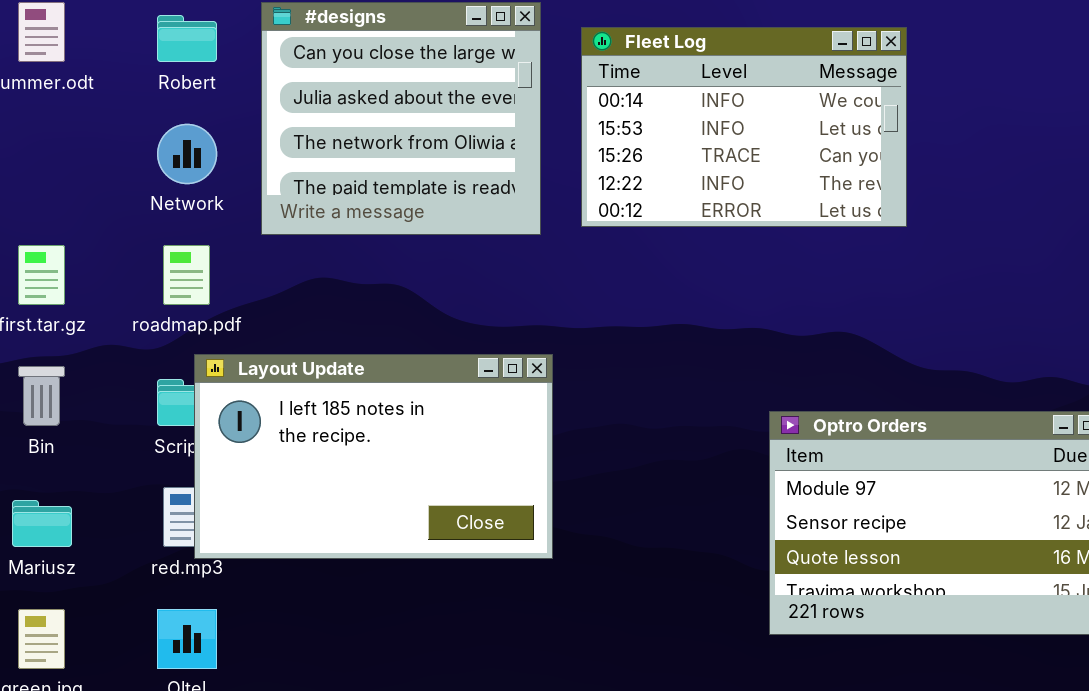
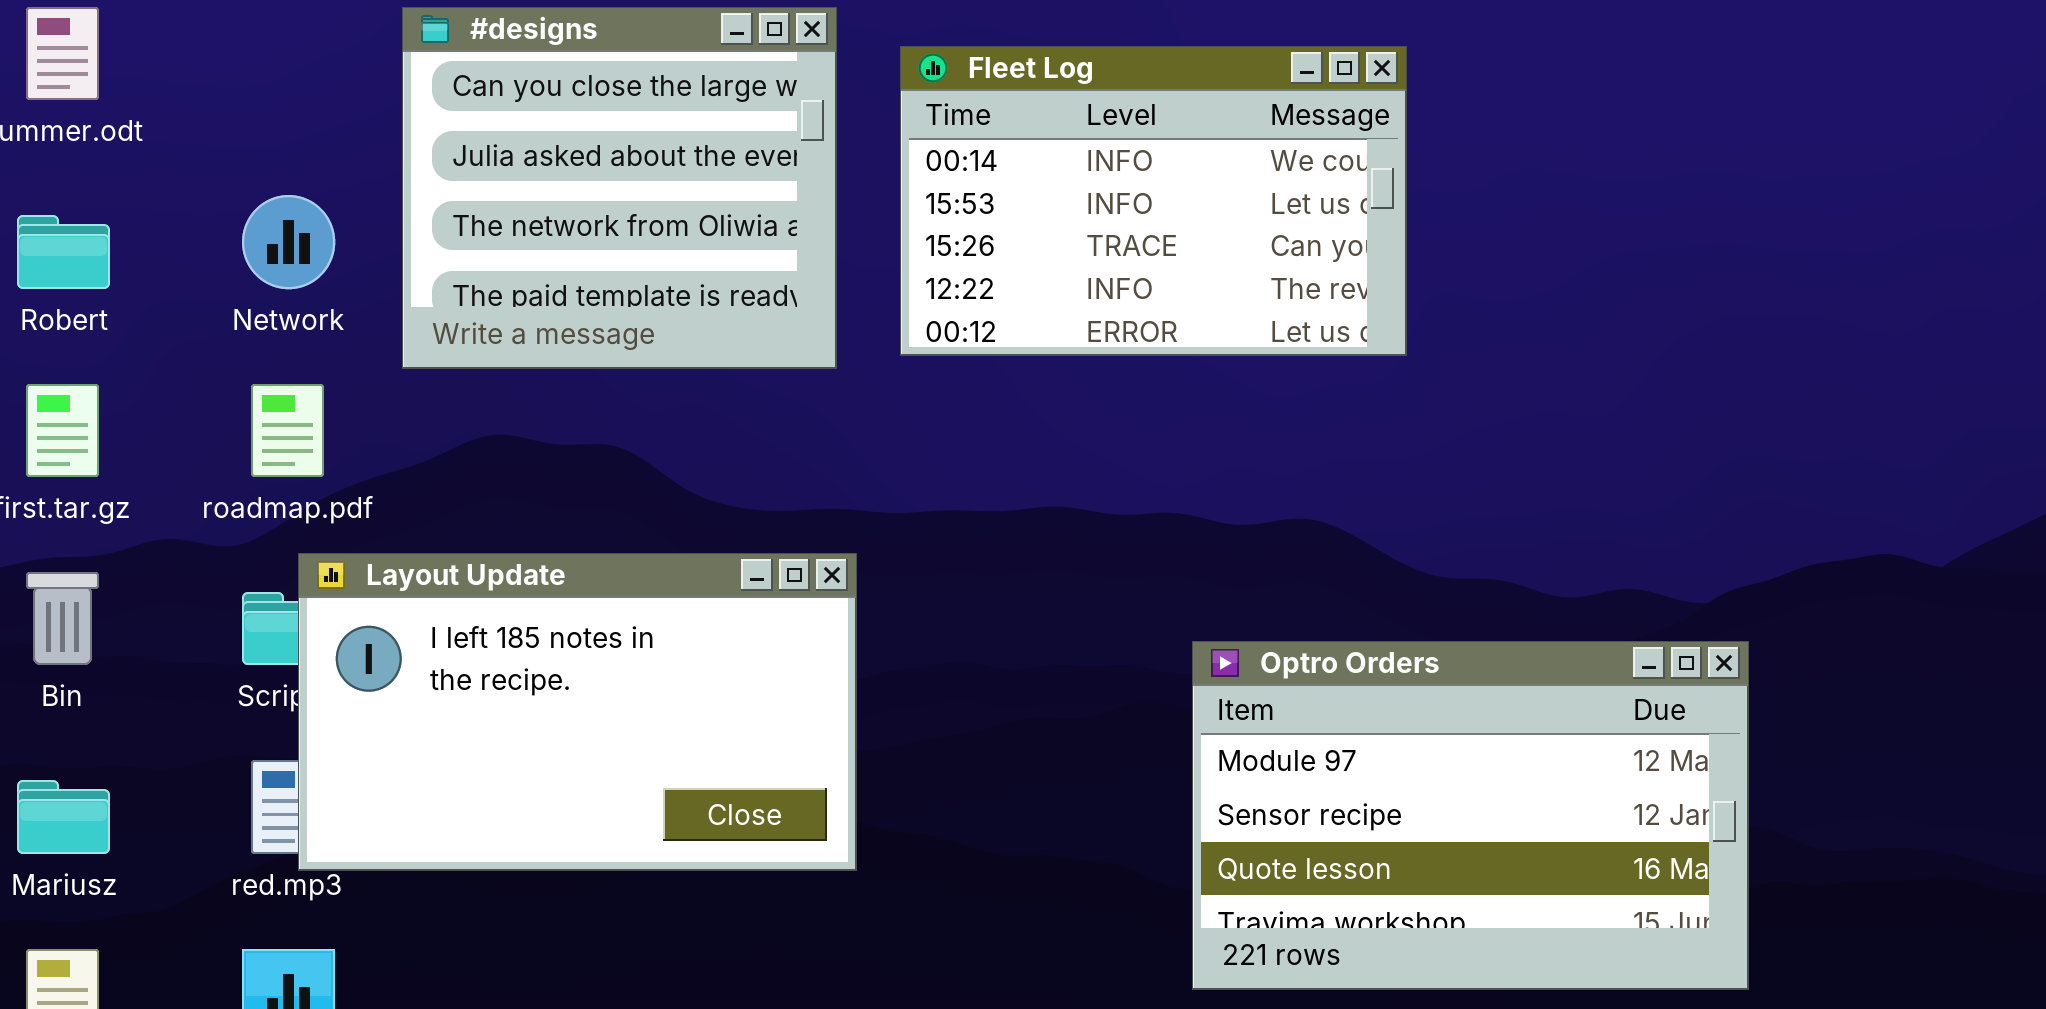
Robert: [157,15,217,62] -> [17,215,110,289], moved

